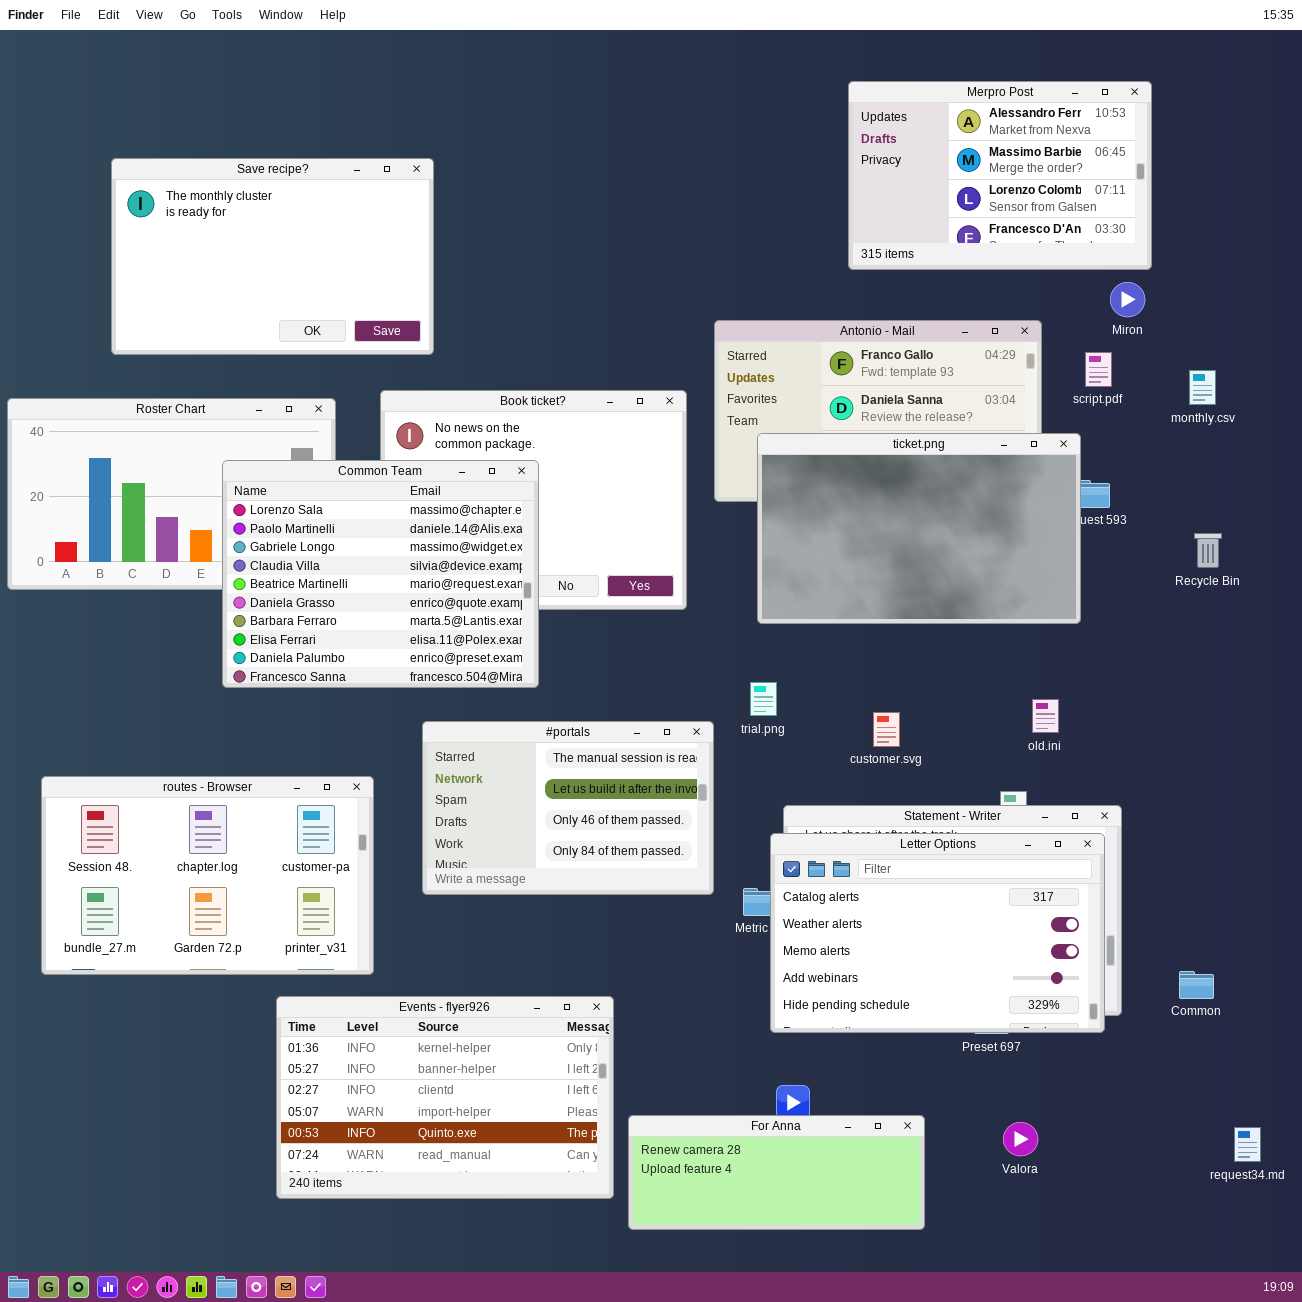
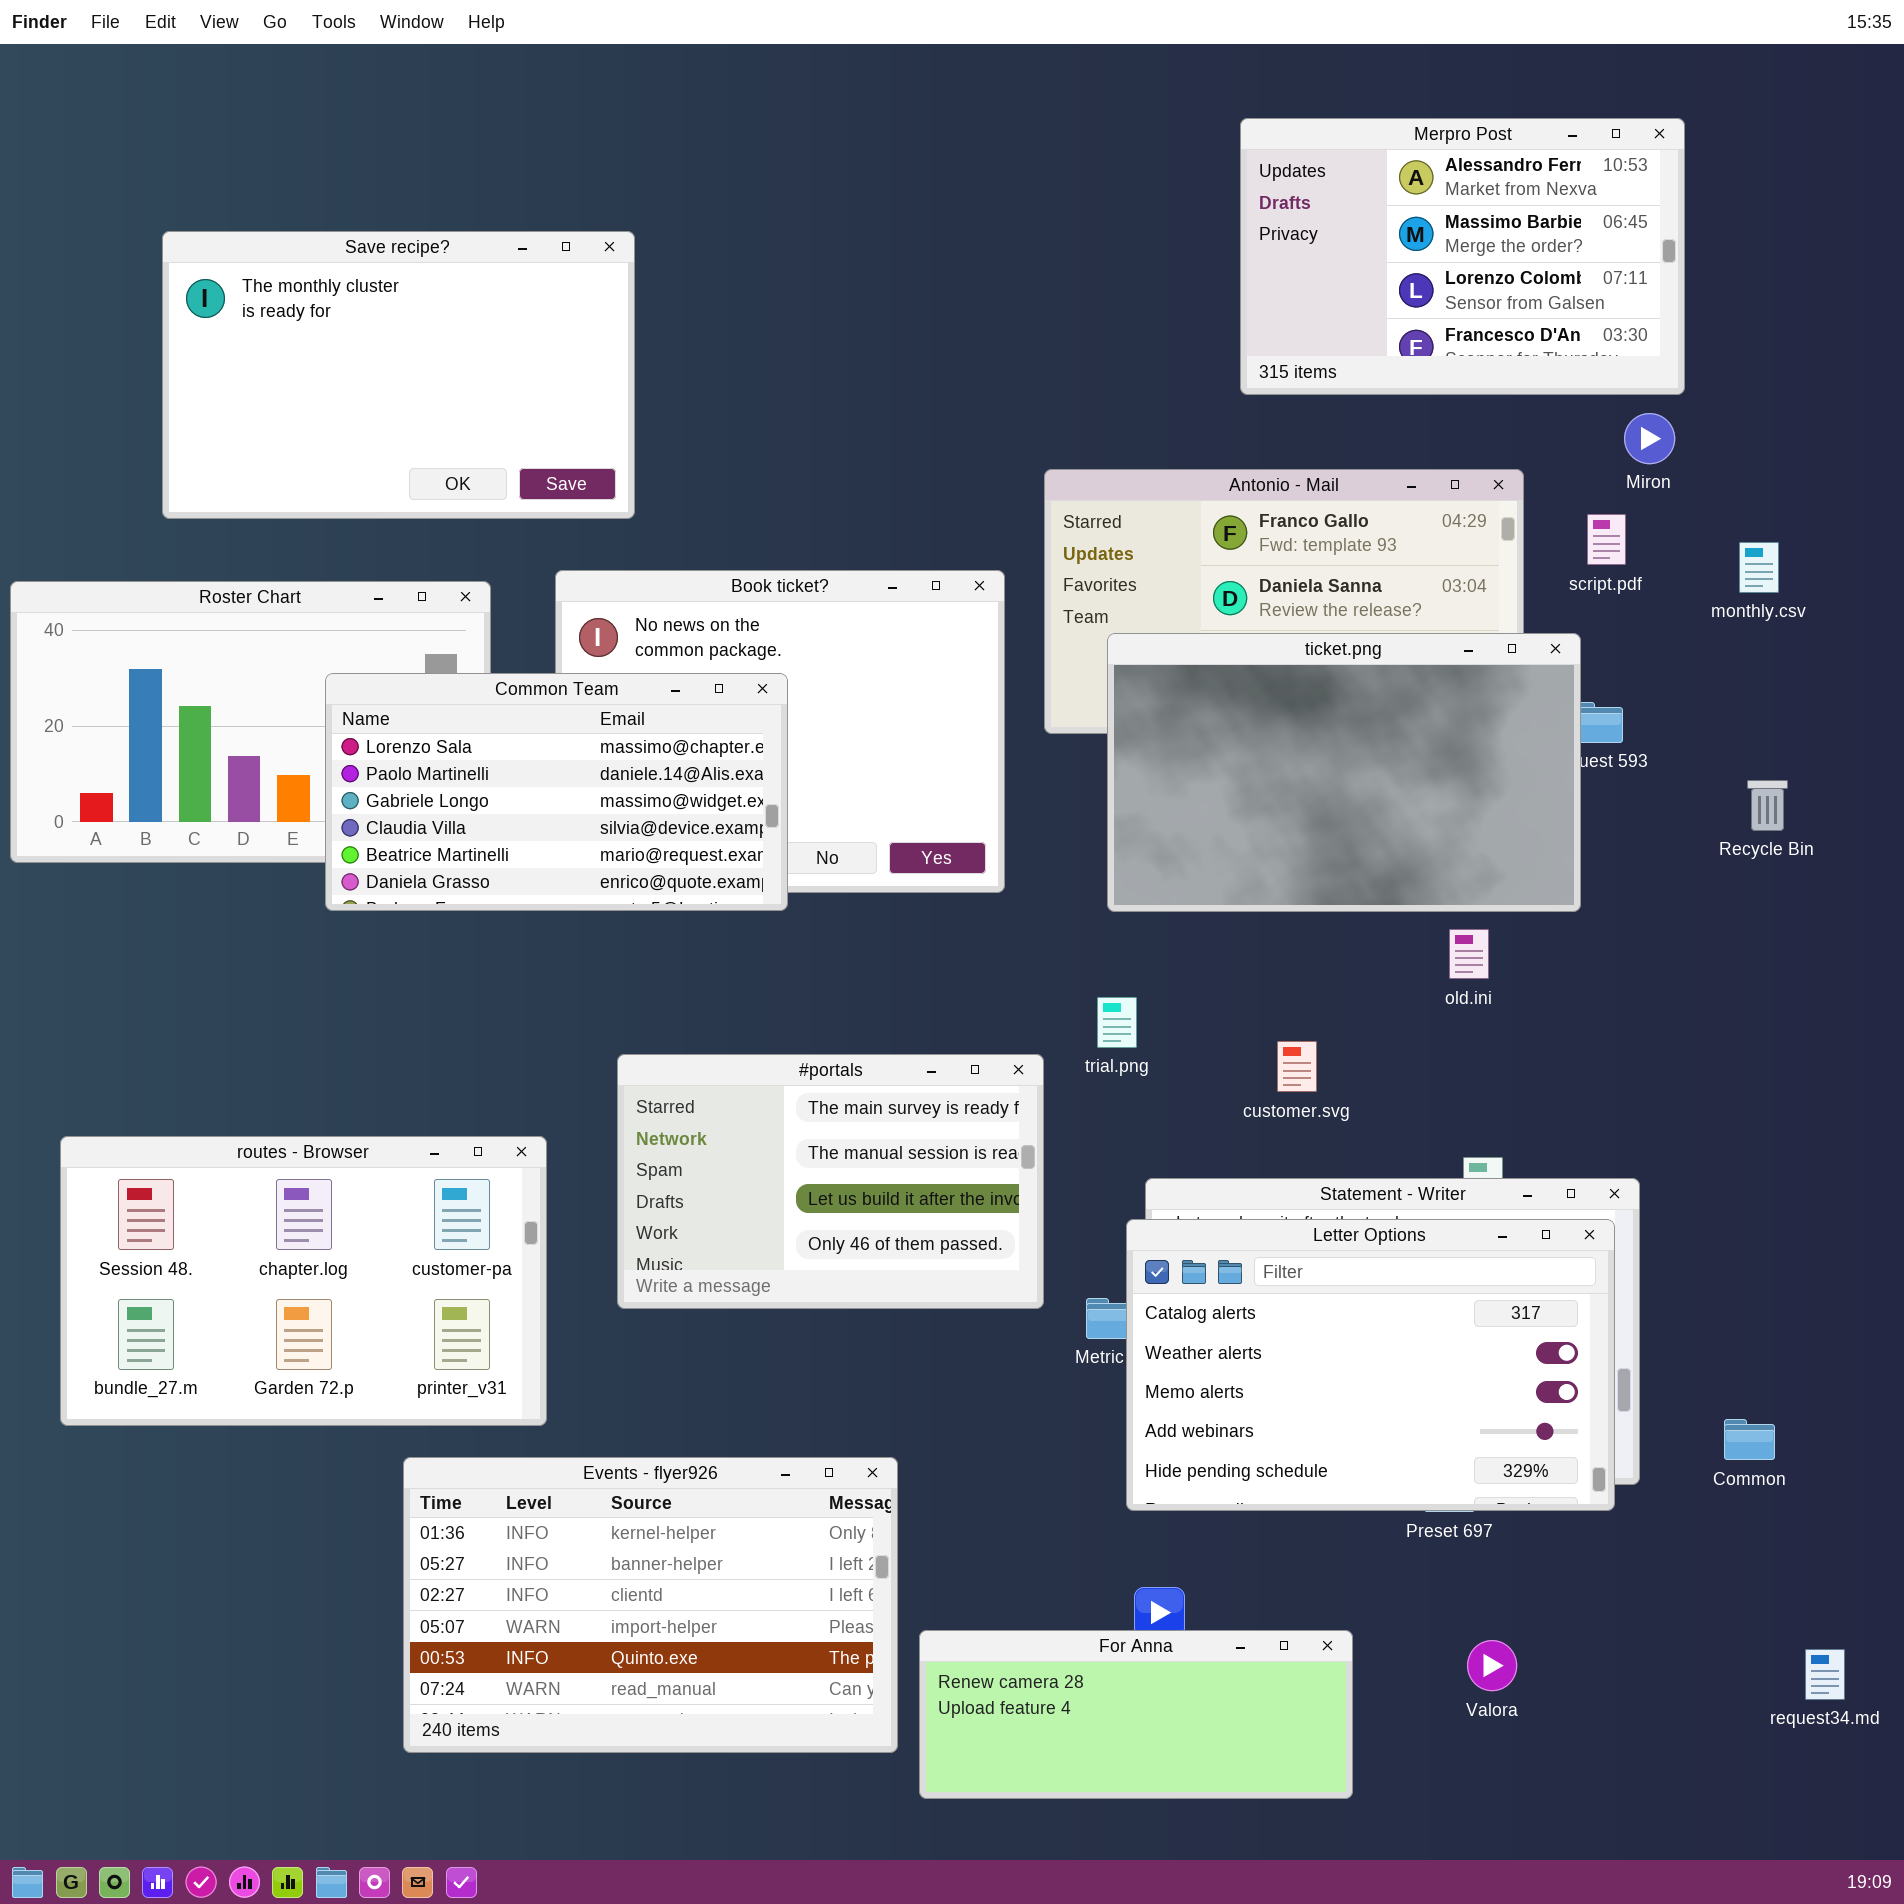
Common Team: [222,460,539,688] -> [325,673,788,911], resized
old.ini: [1032,699,1059,733] -> [1449,929,1489,979], moved
#portals: [422,721,714,895] -> [617,1054,1044,1309], scrolled up 1 row

